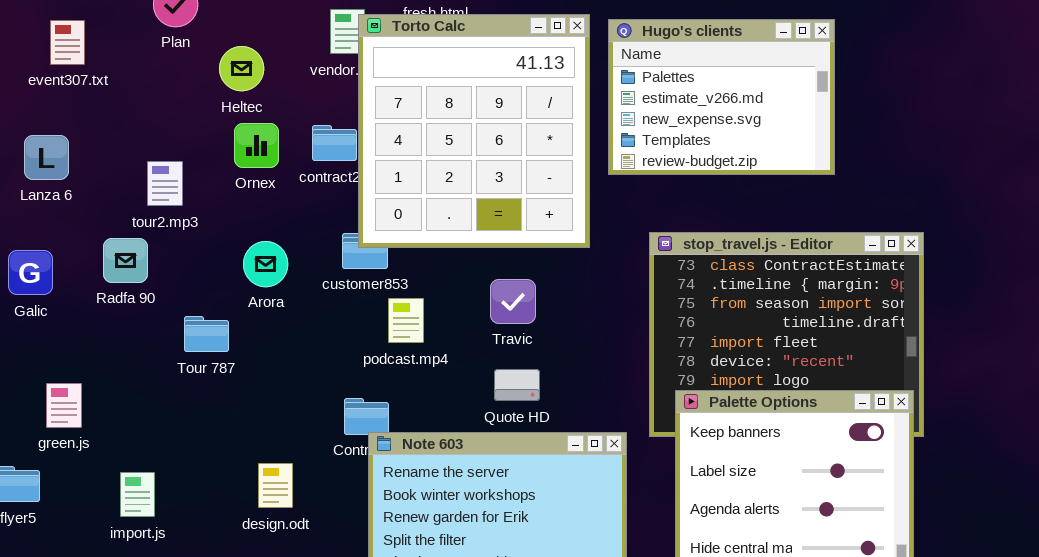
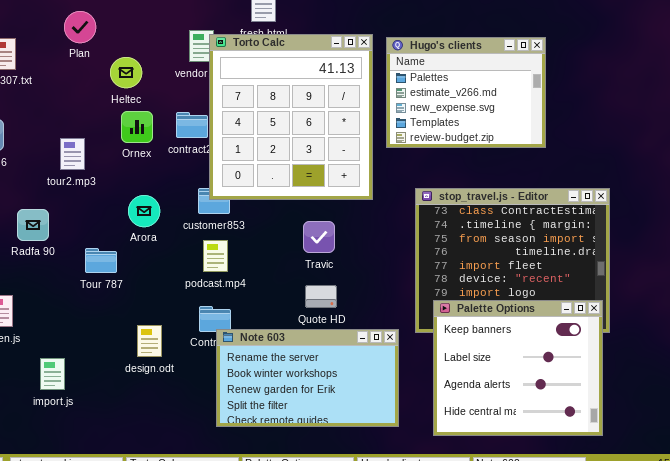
Radfa 90: [103,238,148,283] -> [17,209,49,241], moved
podcast.mp4: [388,298,424,343] -> [203,240,228,272], moved
design.odt: [258,463,293,508] -> [137,325,162,357], moved

